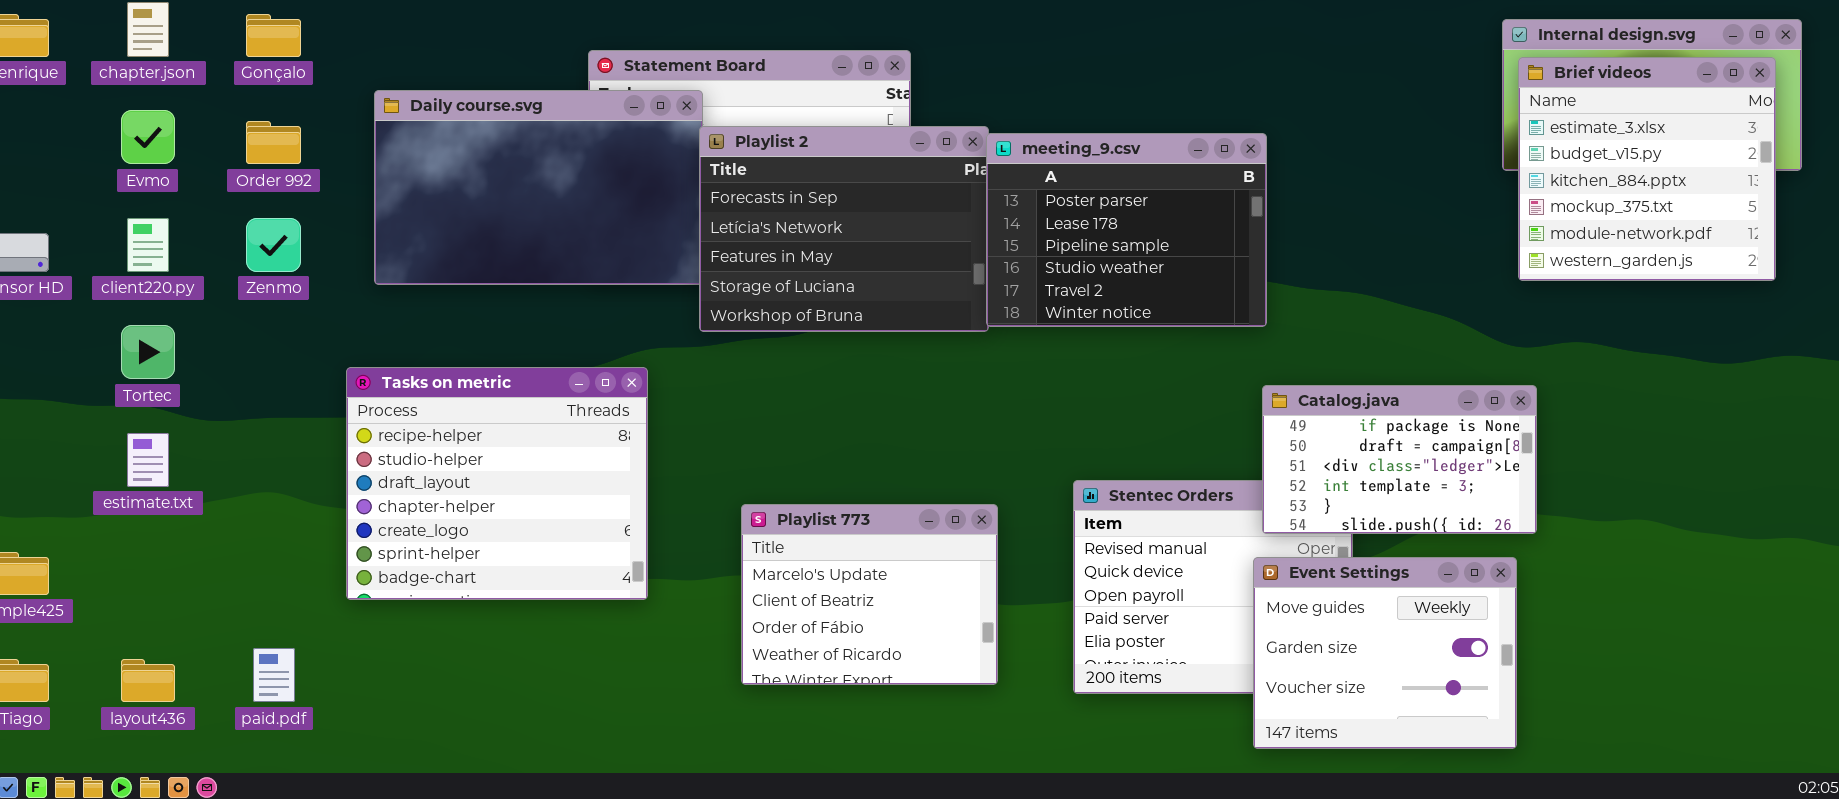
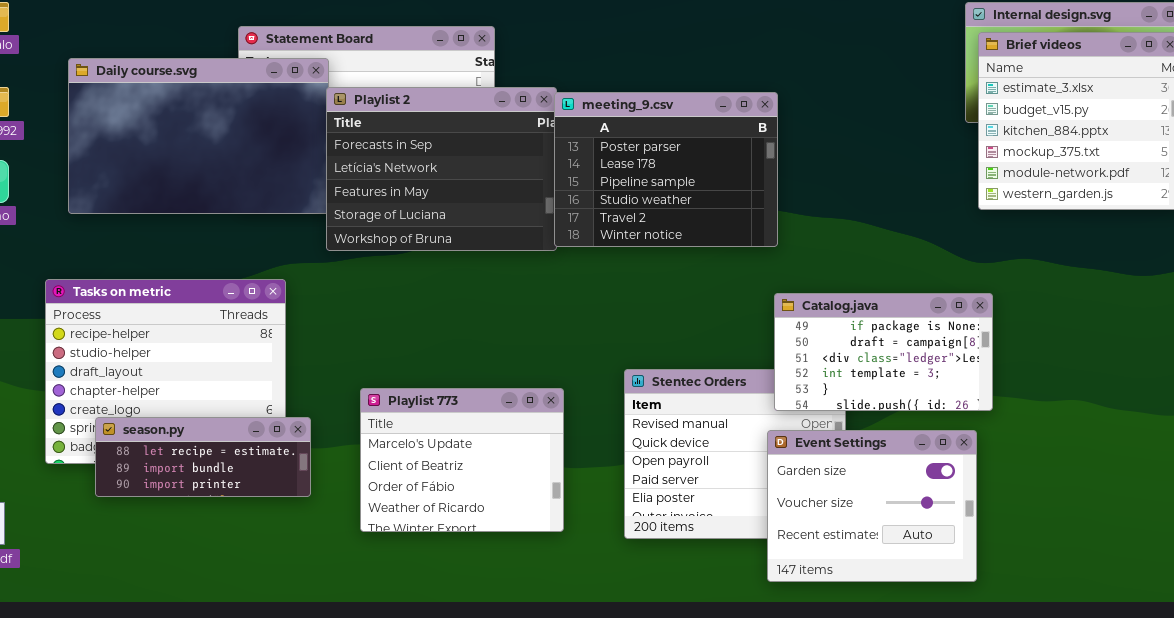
season.py: none -> [95,417,311,497], opened
Event Settings: [1253,557,1517,749] -> [767,430,977,582], scrolled down 1 row

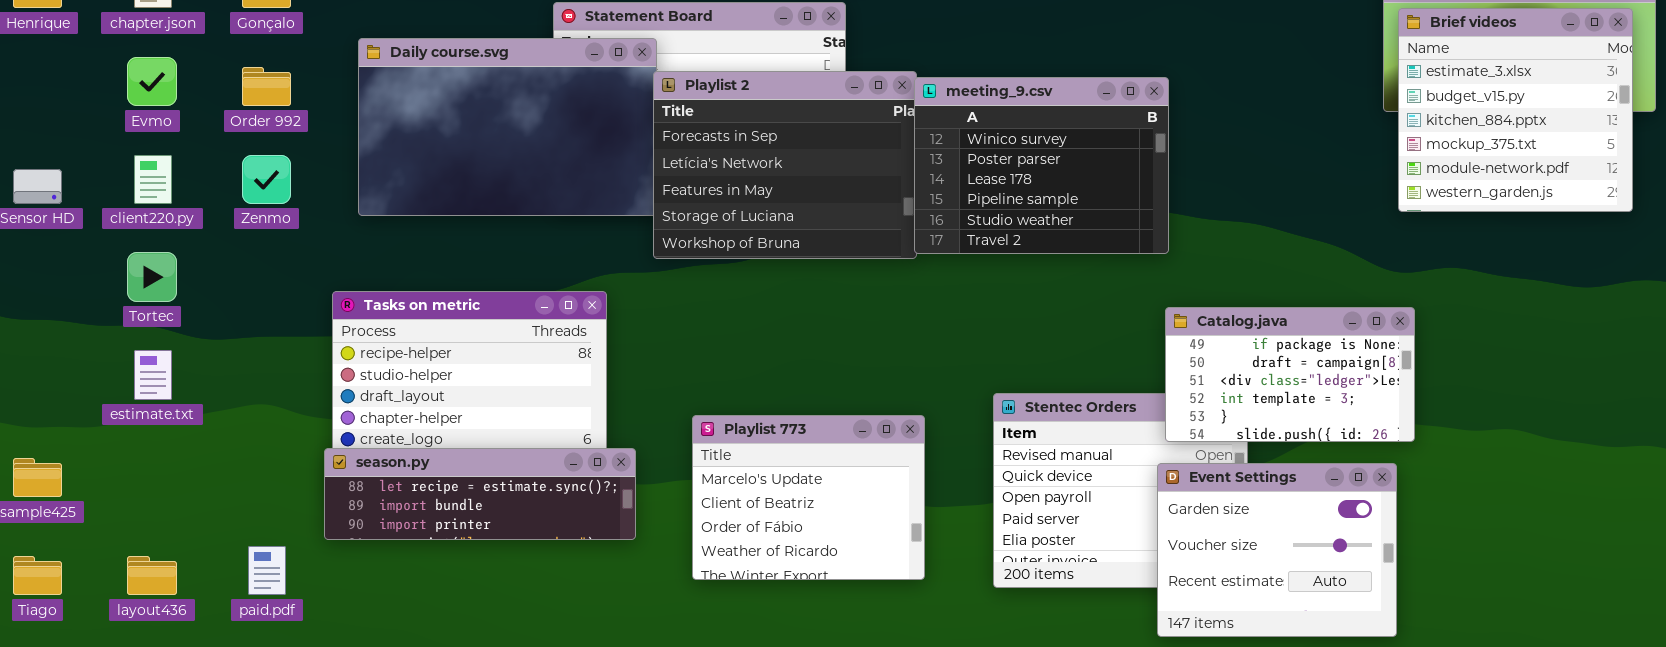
meeting_9.csv: [554,92,778,247] -> [914,77,1169,254], scrolled up 1 row
season.py: [95,417,311,497] -> [324,448,636,540], resized

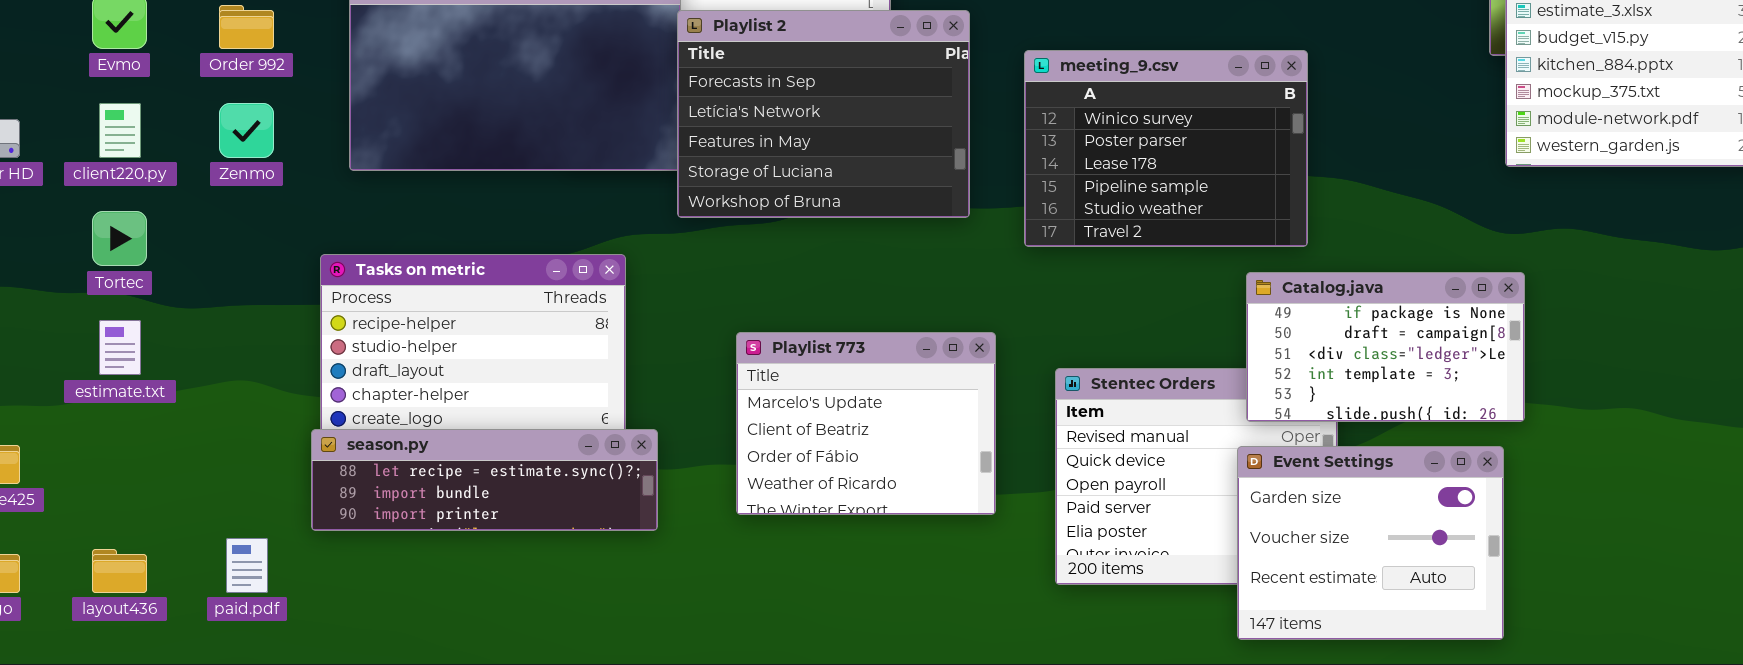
meeting_9.csv: [914,77,1169,254] -> [1024,50,1308,247], moved
Playlist 773: [692,415,925,580] -> [736,332,996,515], moved

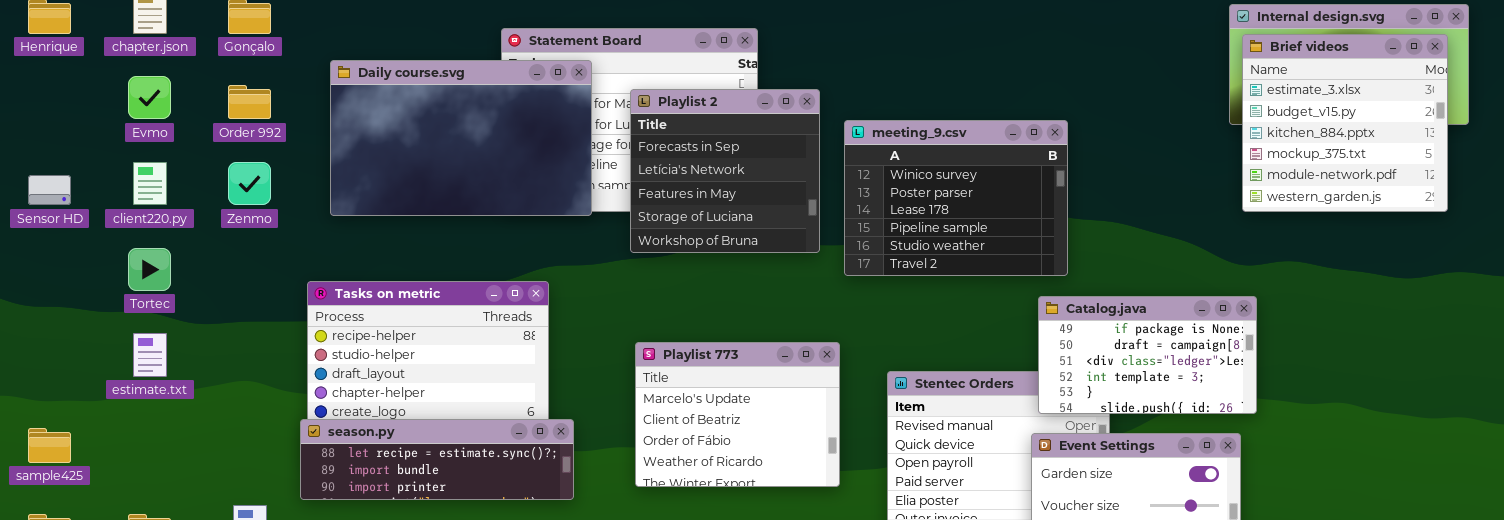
Playlist 2: [677,10,970,218] -> [630,89,820,253], resized
meeting_9.csv: [1024,50,1308,247] -> [844,120,1068,276], moved

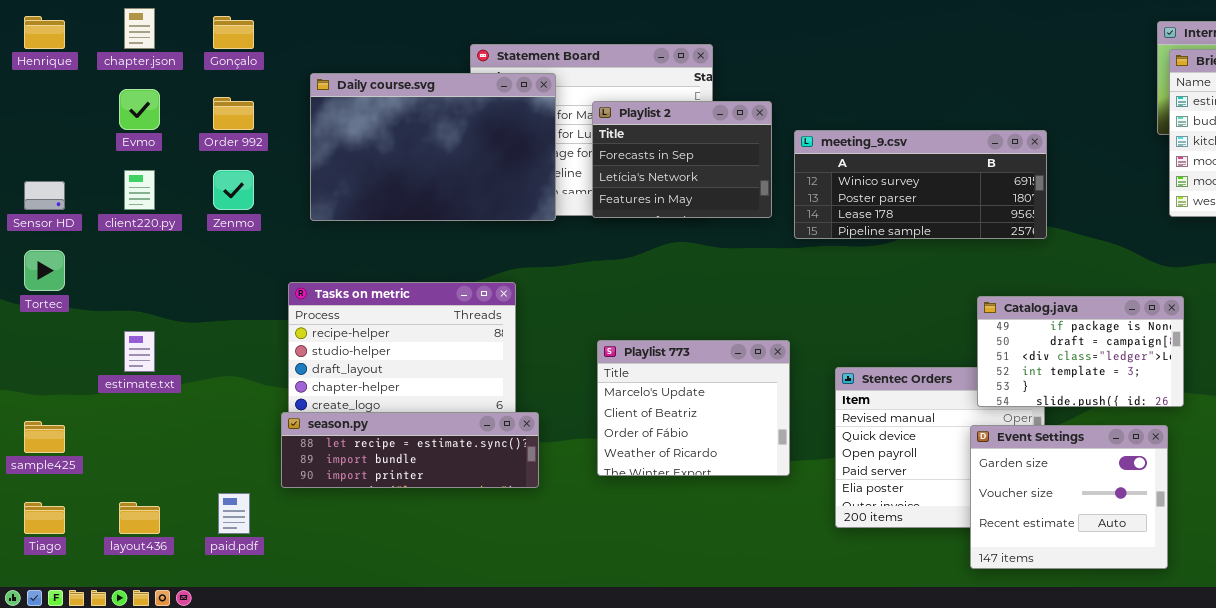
Playlist 2: [630,89,820,253] -> [592,101,772,218], resized
meeting_9.csv: [844,120,1068,276] -> [794,130,1047,239], resized
Tortec: [128,248,171,291] -> [24,250,65,291], moved

